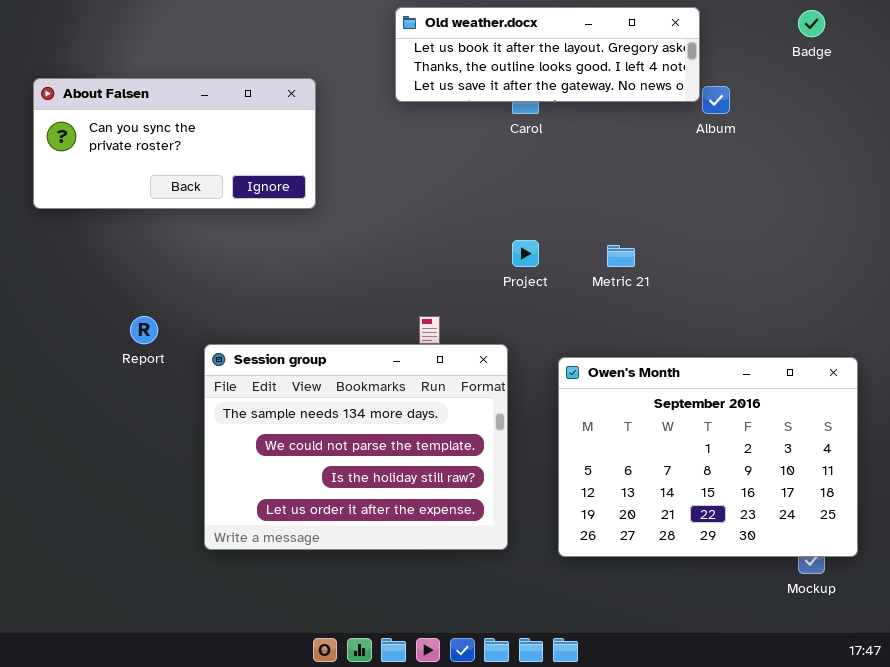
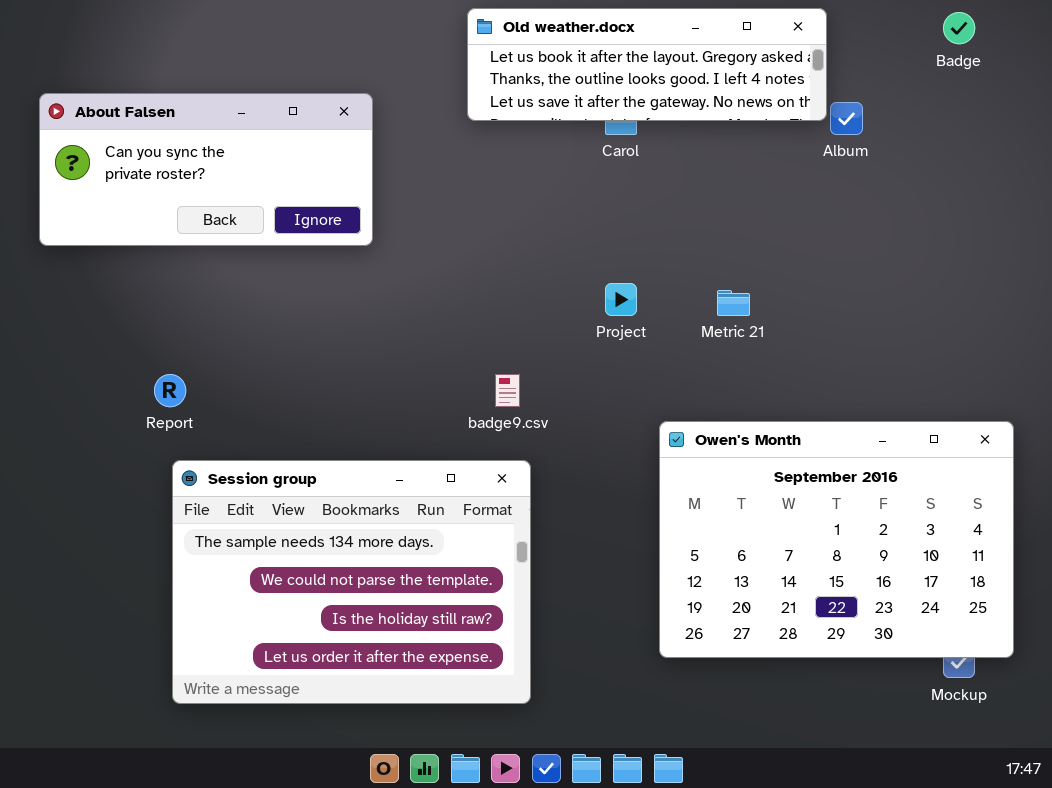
Session group: [204,344,508,550] -> [172,460,531,704], moved

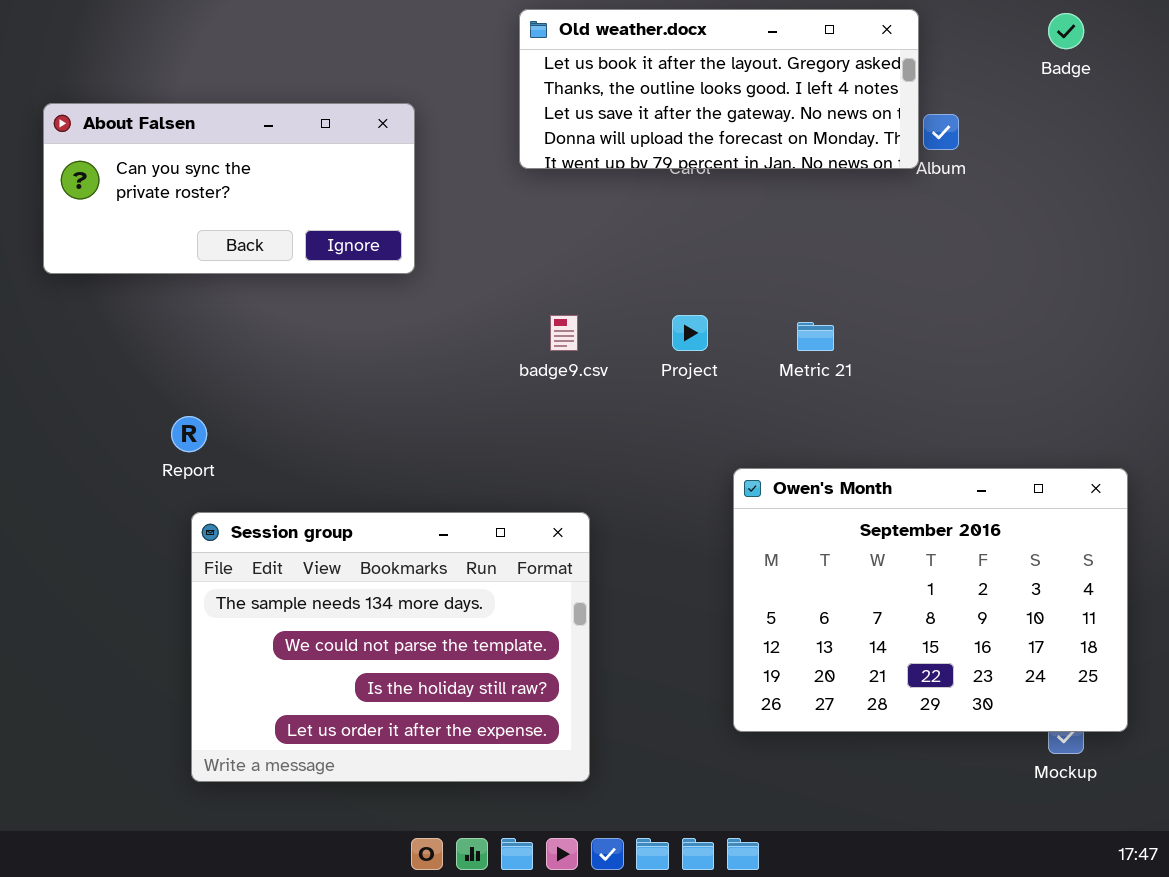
Old weather.docx: [467,8,827,121] -> [519,9,919,169], resized
badge9.csv: [495,374,520,407] -> [550,315,578,351], moved

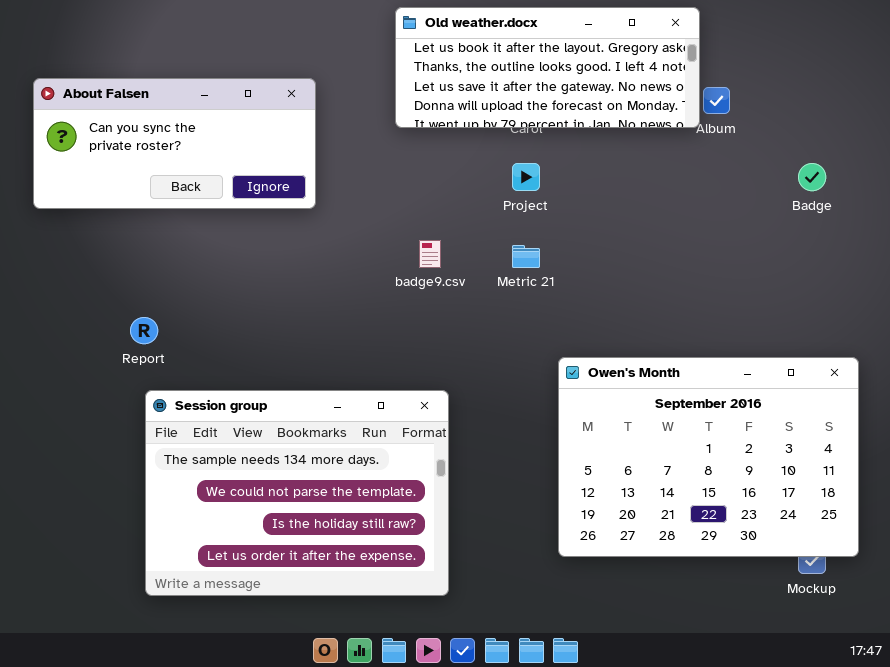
Badge: [1048,13,1084,49] -> [798,163,826,191], moved
Project: [672,315,708,351] -> [512,163,540,191], moved
Metric 21: [797,322,834,351] -> [512,245,540,268], moved

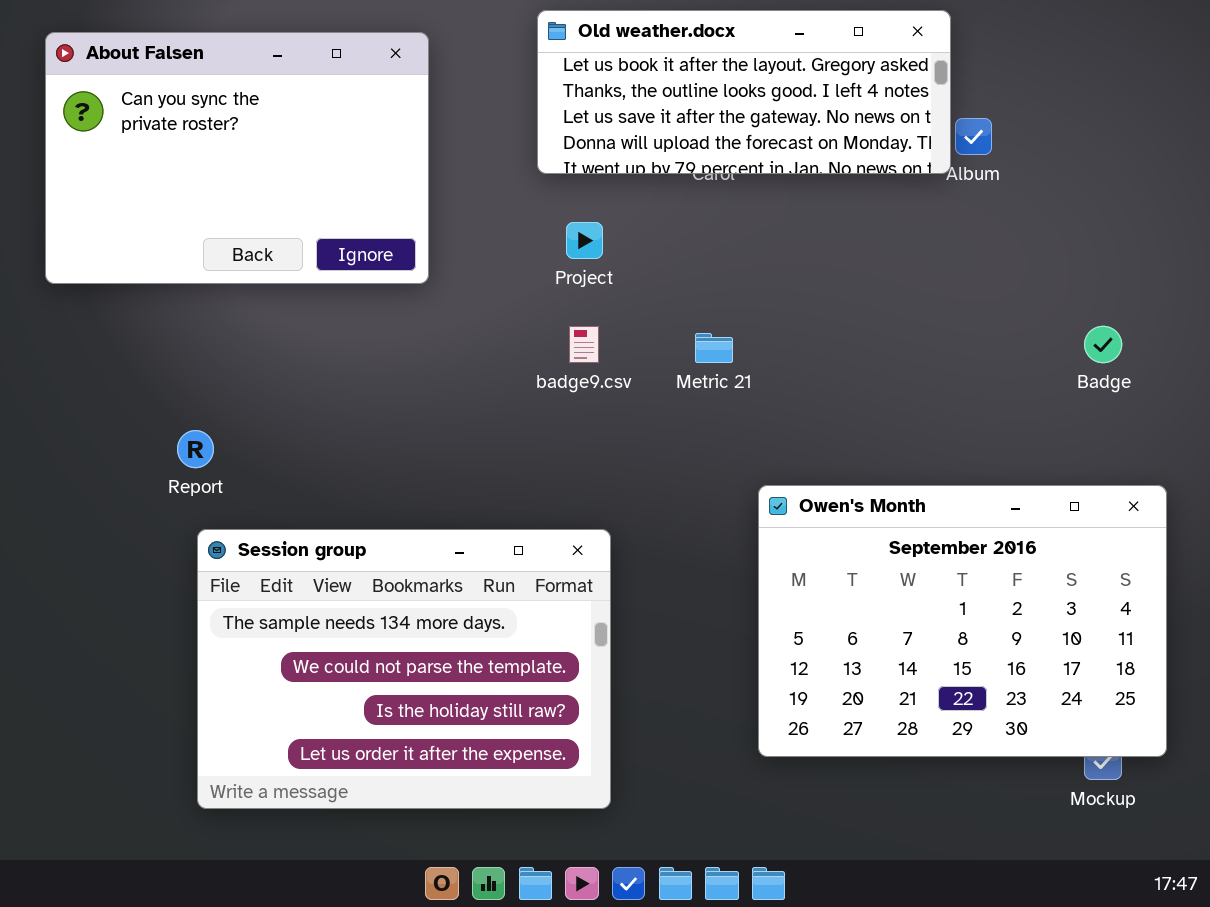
About Falsen: [33,78,316,209] -> [45,32,429,284], resized
Project: [512,163,540,191] -> [566,222,603,259], moved
Badge: [798,163,826,191] -> [1084,326,1122,363], moved

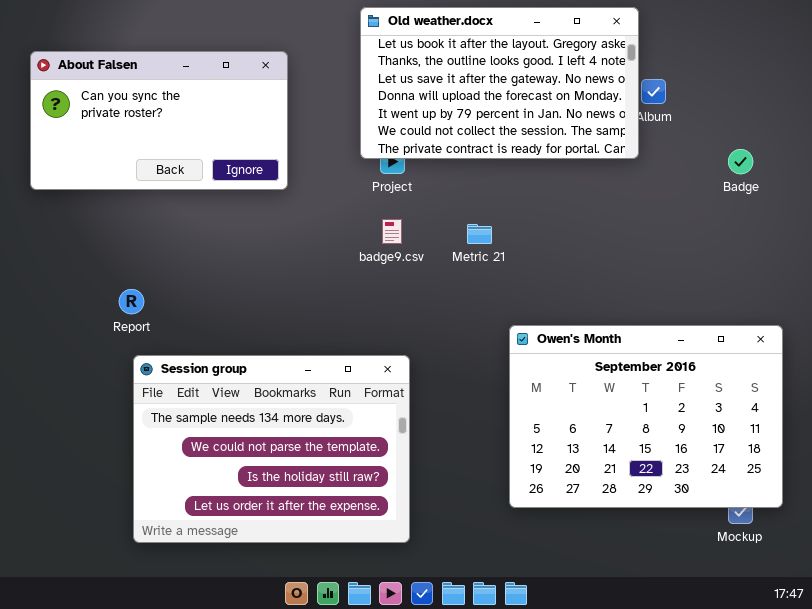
Old weather.docx: [537,10,951,174] -> [360,7,639,159], resized
About Falsen: [45,32,429,284] -> [30,51,288,190], resized
Badge: [1084,326,1122,363] -> [728,149,753,174], moved

